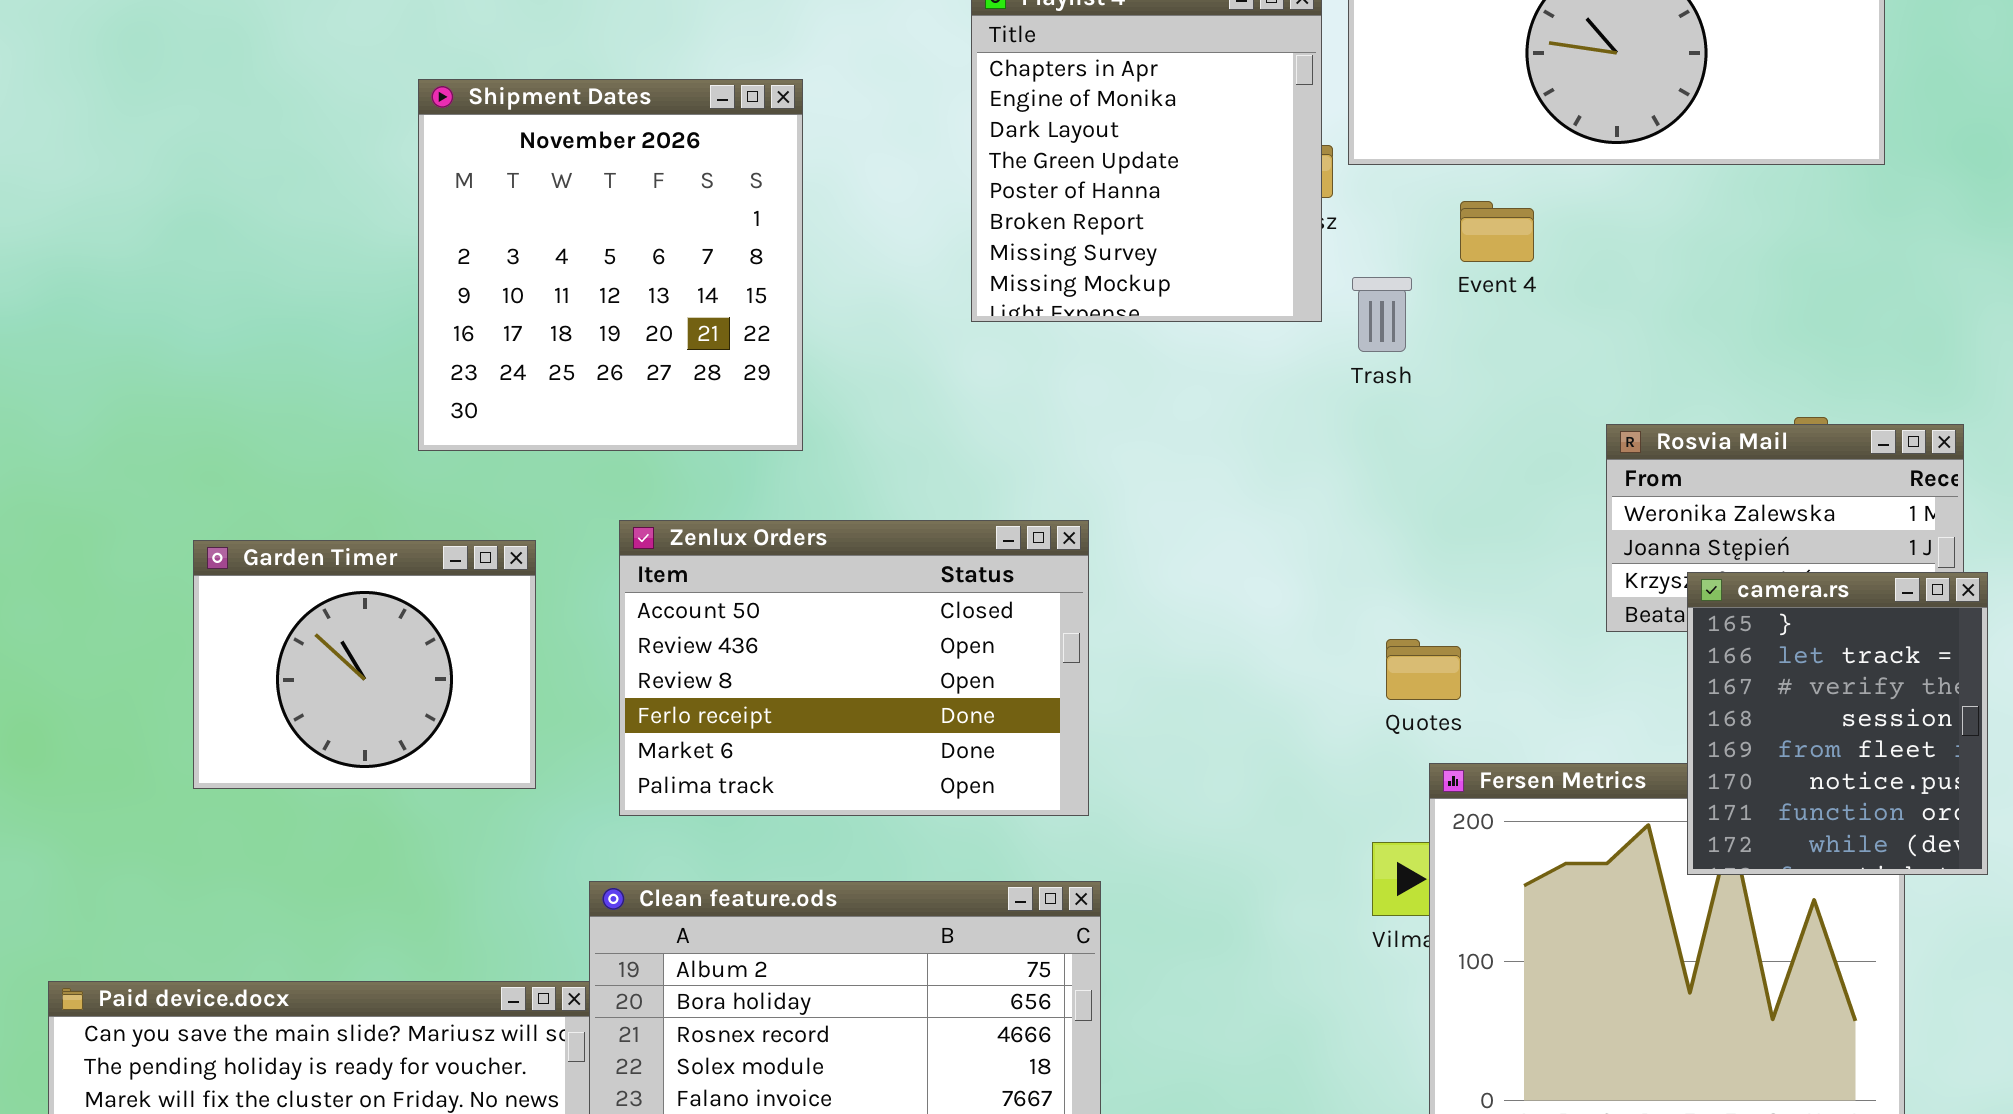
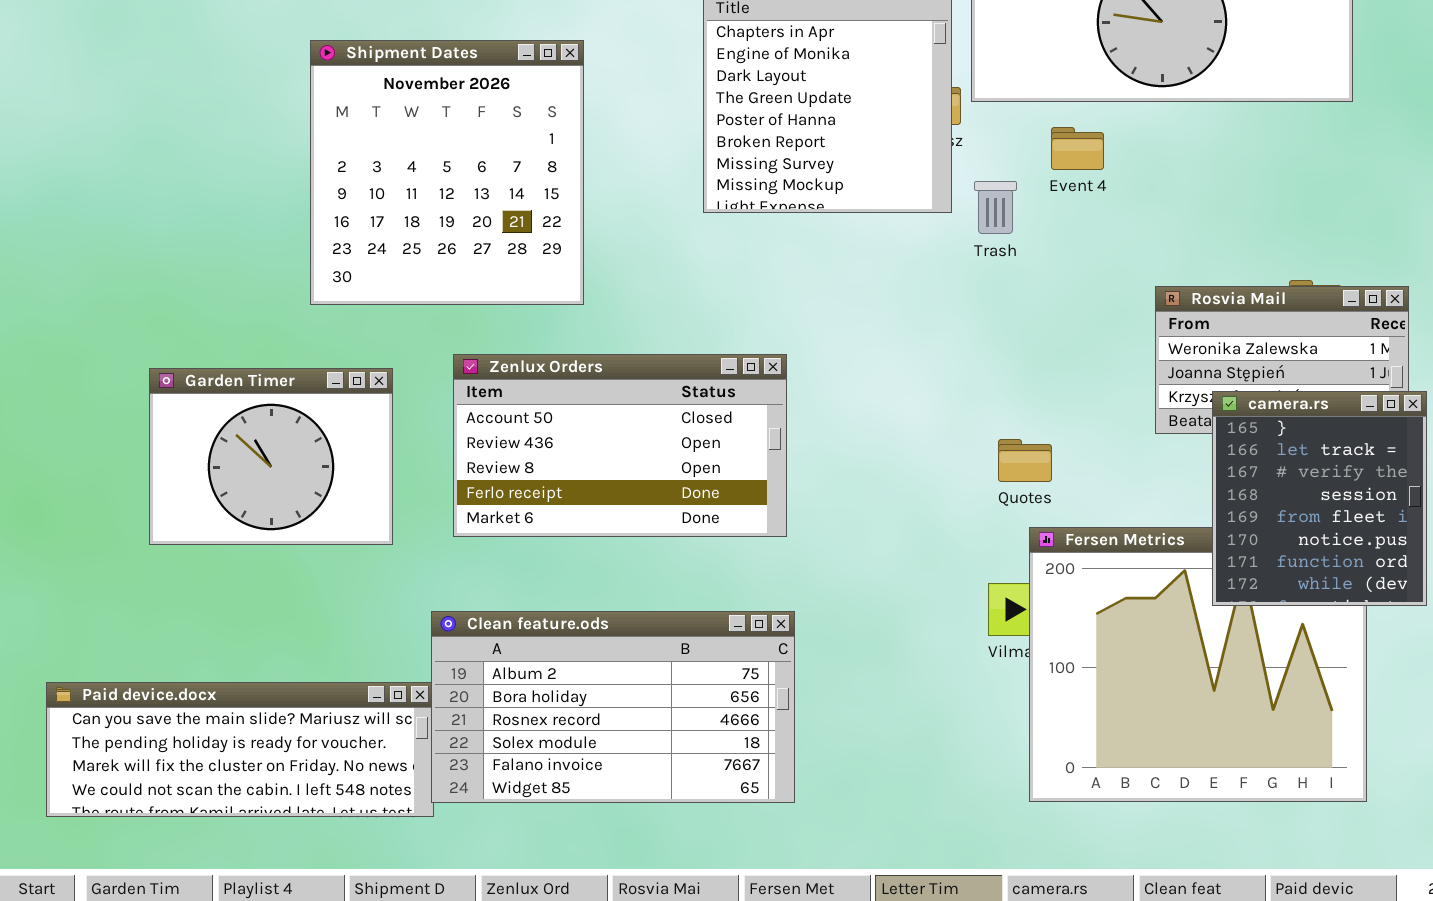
Zenlux Orders: [619,520,1089,816] -> [453,354,787,537], resized

